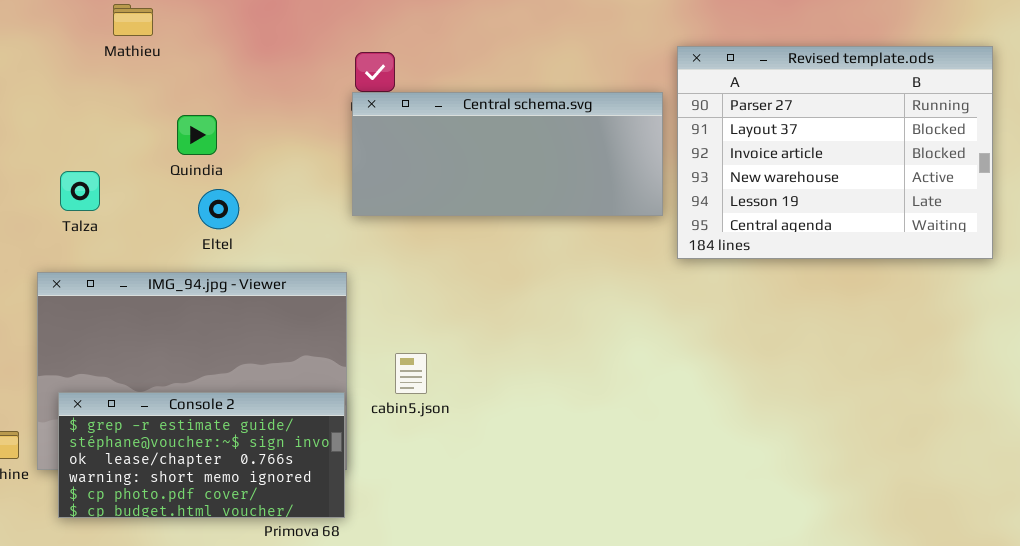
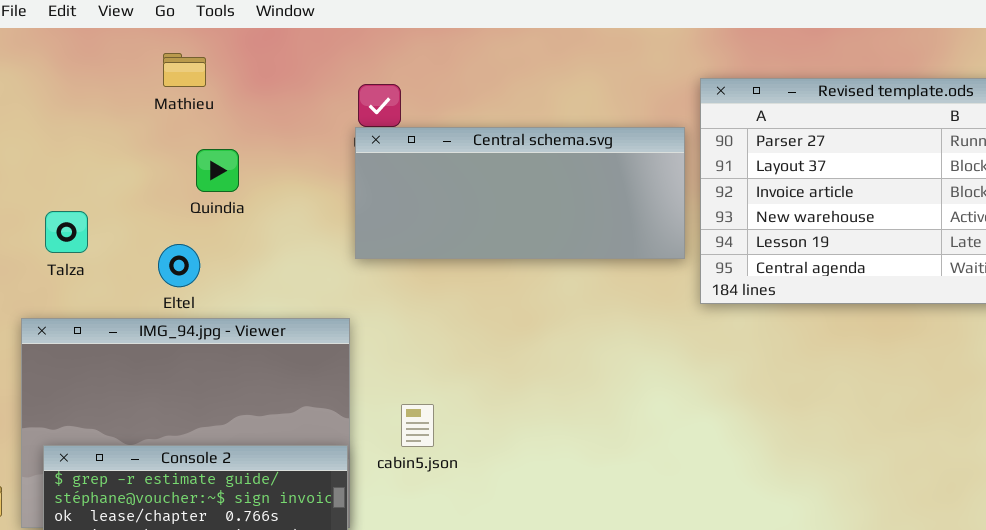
Mathieu: [113,4,153,36] -> [163,53,206,87], moved
Quindia: [177,115,217,155] -> [196,149,239,192], moved
Eltel: [198,189,239,229] -> [158,244,200,287], moved

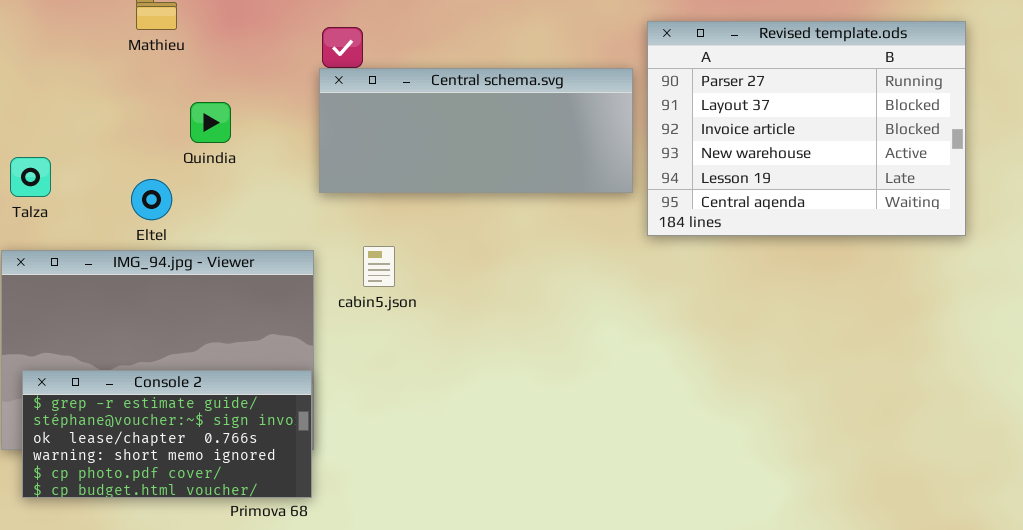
Quindia: [196,149,239,192] -> [190,102,231,143], moved
Talza: [45,211,88,253] -> [10,157,51,197], moved
cabin5.json: [401,404,434,447] -> [363,246,395,287], moved

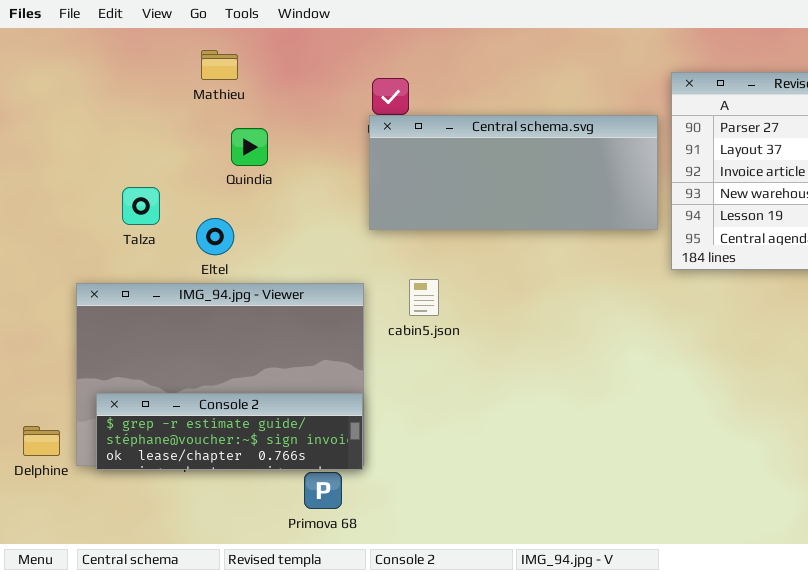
Quindia: [190,102,231,143] -> [231,128,268,166], moved
Talza: [10,157,51,197] -> [122,187,160,225], moved
Console 2: [22,370,312,498] -> [96,393,363,470], resized

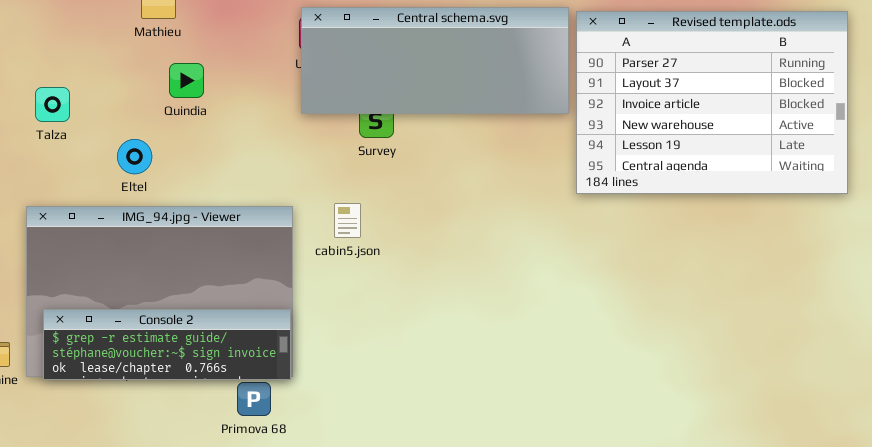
Central schema.svg: [369,115,658,230] -> [301,7,569,114], moved
Talza: [122,187,160,225] -> [35,87,70,122], moved
Eltel: [196,218,234,255] -> [117,139,152,174], moved

